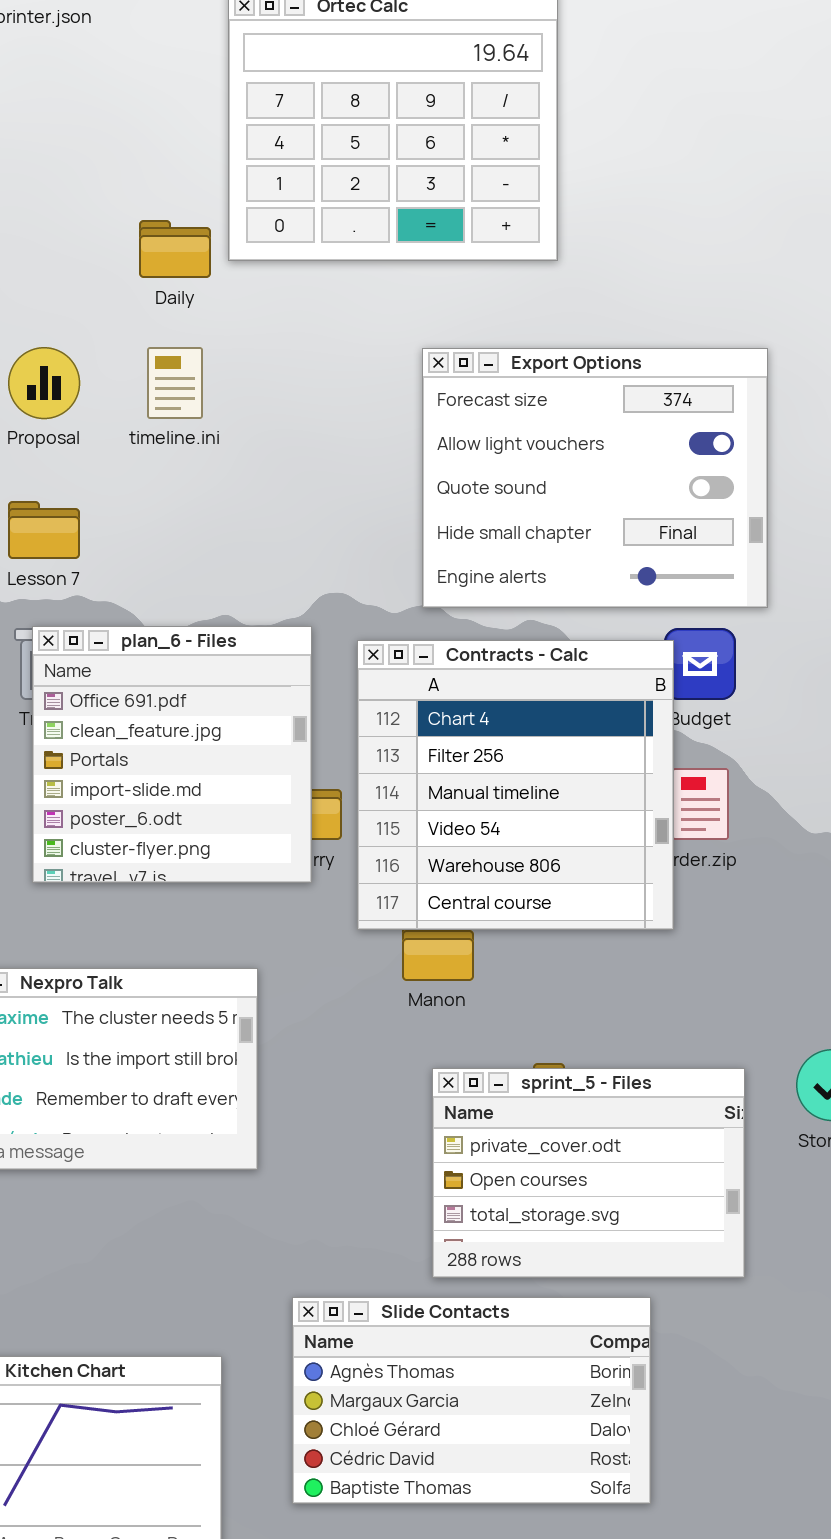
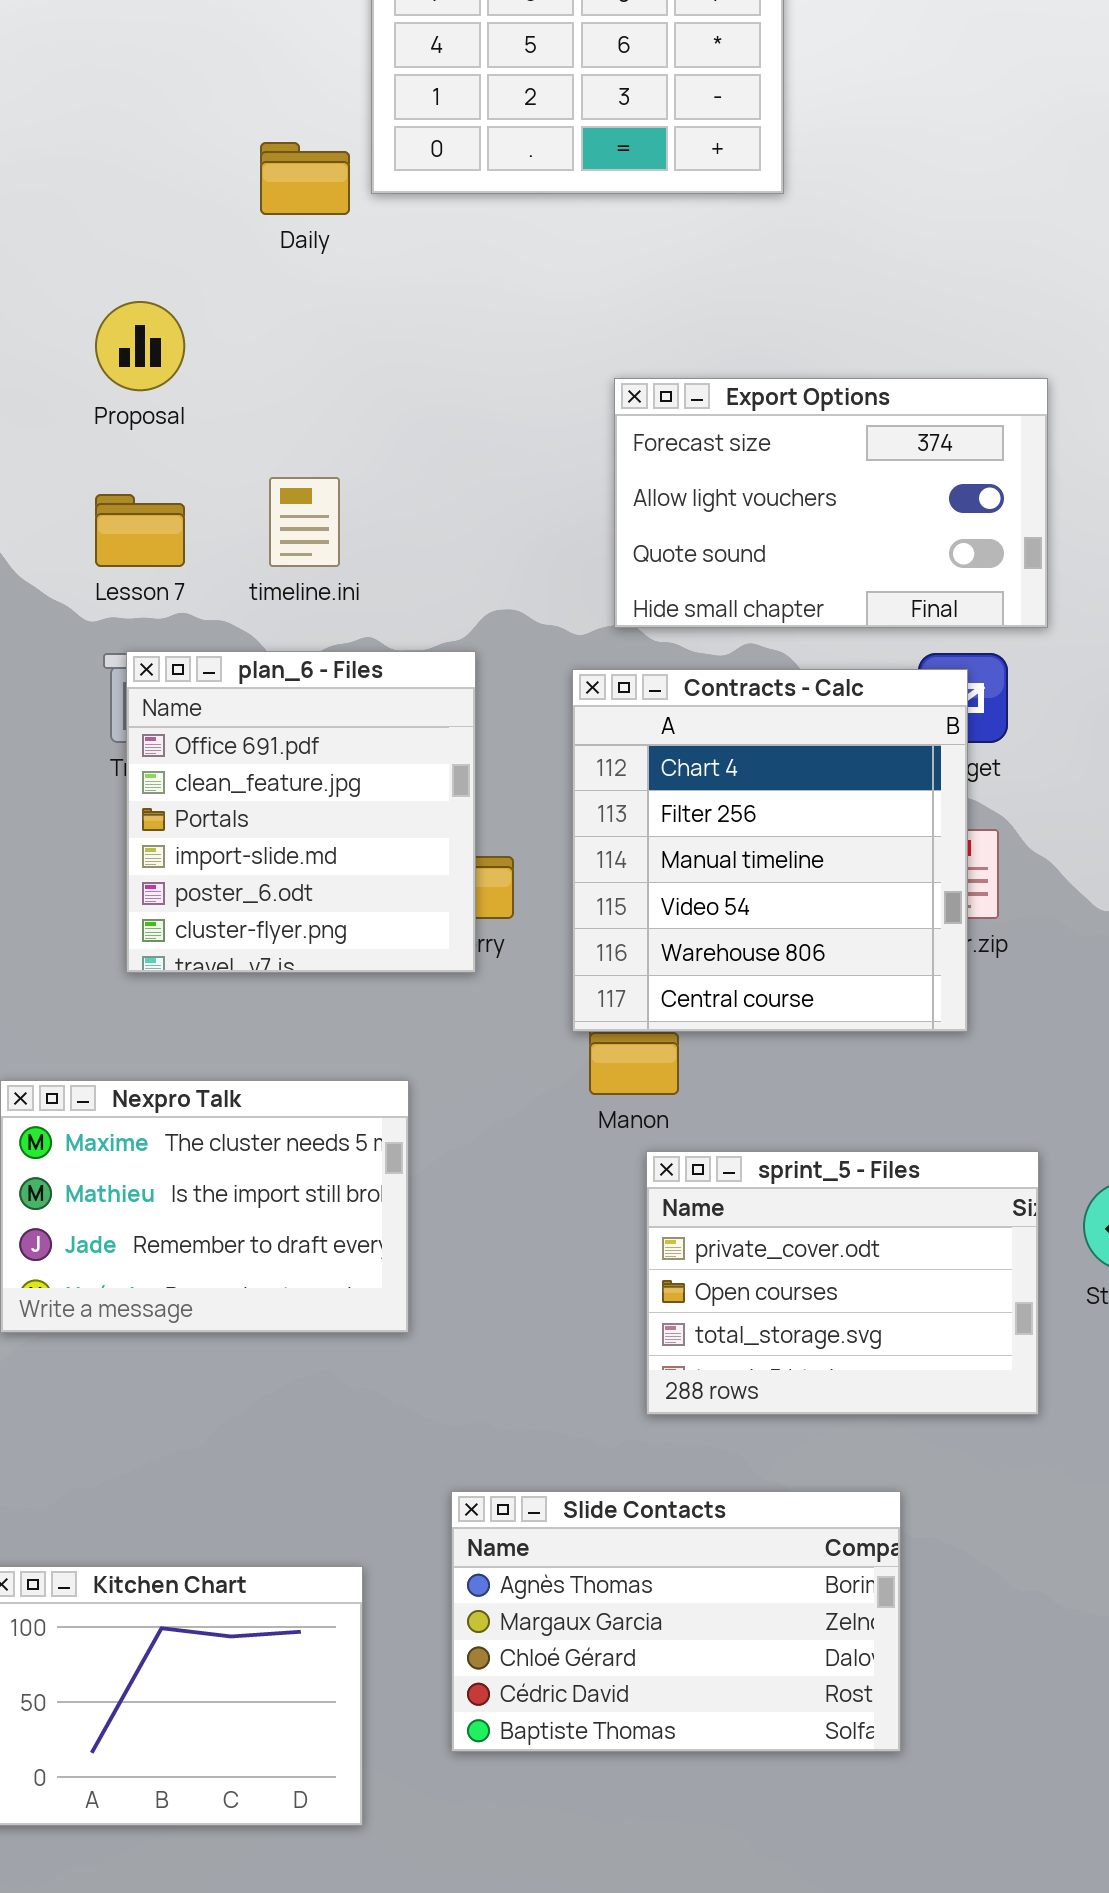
timeline.ini: [147,347,203,419] -> [269,477,340,567], moved
Export Options: [422,348,768,608] -> [614,378,1048,628], resized
Contracts - Calc: [357,640,674,930] -> [572,669,968,1032], moved
sprint_5 - Files: [432,1068,745,1278] -> [646,1151,1039,1415], moved

